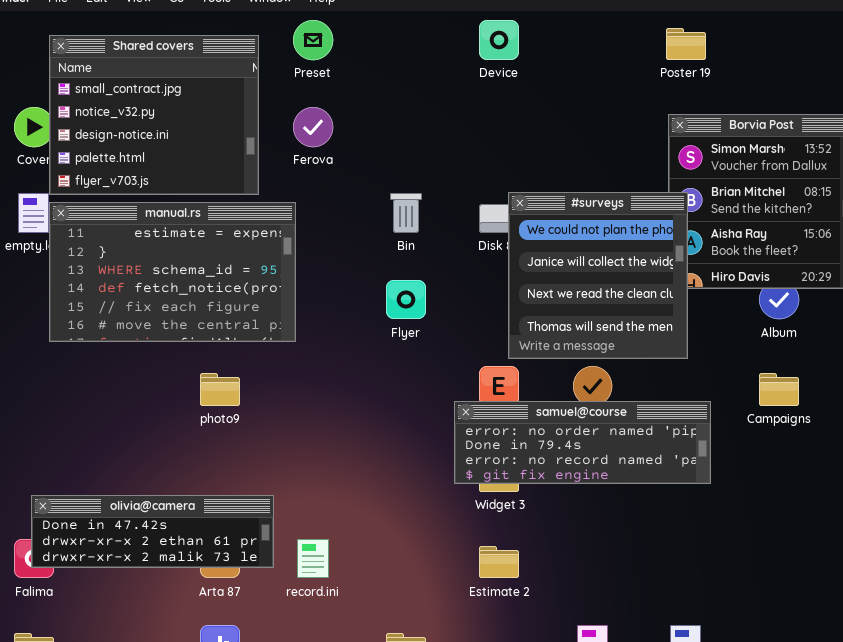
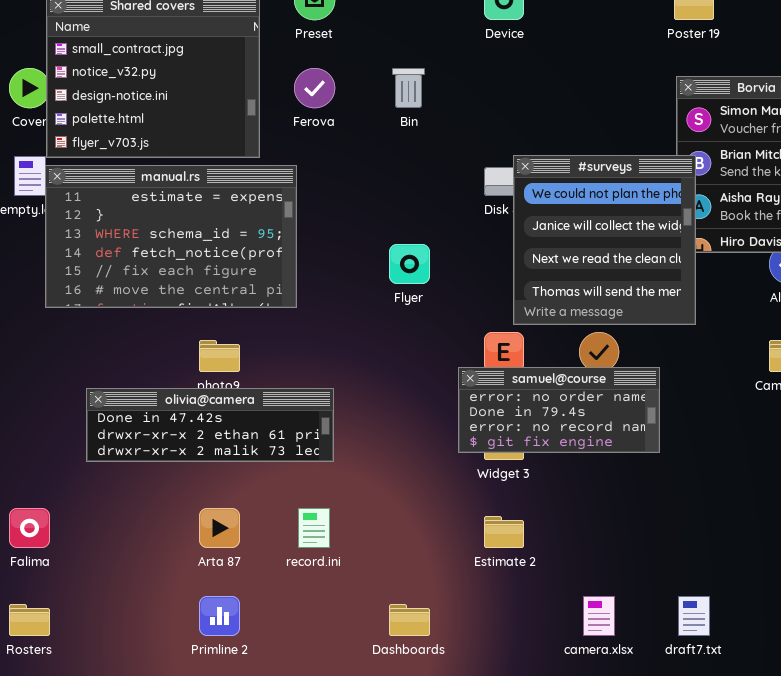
Bin: [390,193,422,233] -> [392,68,425,108], moved
samuel@course: [454,401,711,484] -> [458,367,660,453], resized
olivia@camera: [31,495,274,568] -> [86,388,334,462], moved

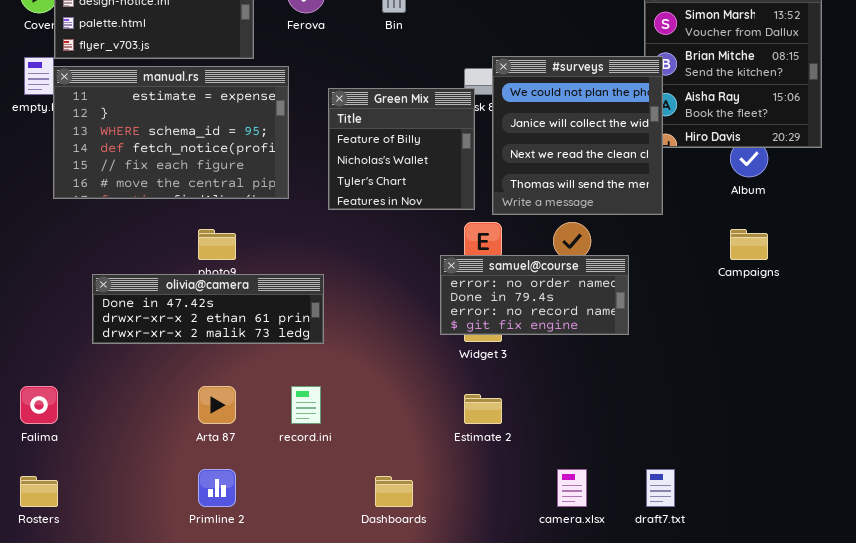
Green Mix: none -> [328,88,475,210], opened

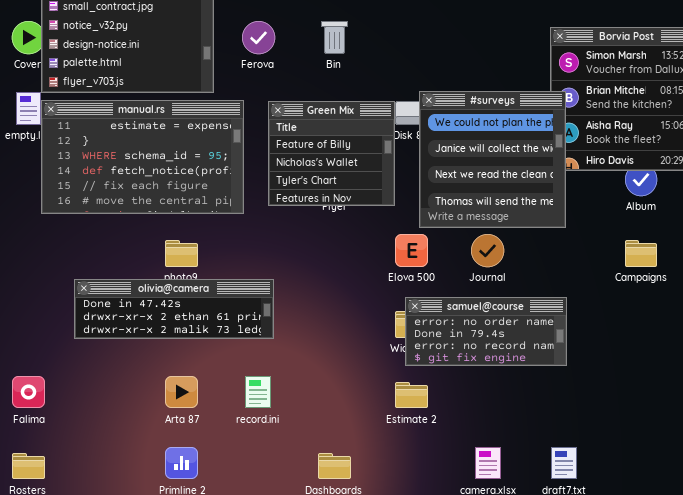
Green Mix: [328,88,475,210] -> [268,101,395,206], moved
samuel@course: [440,255,629,335] -> [405,297,567,366], moved

